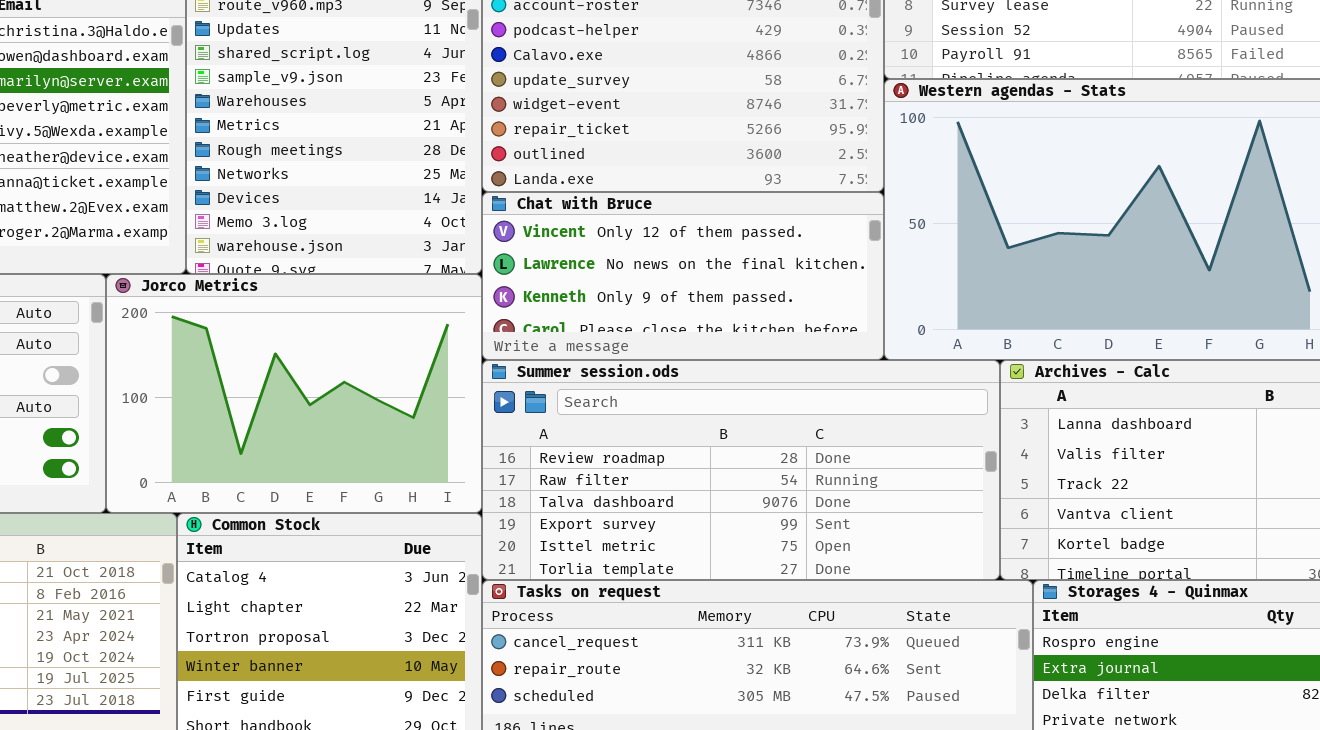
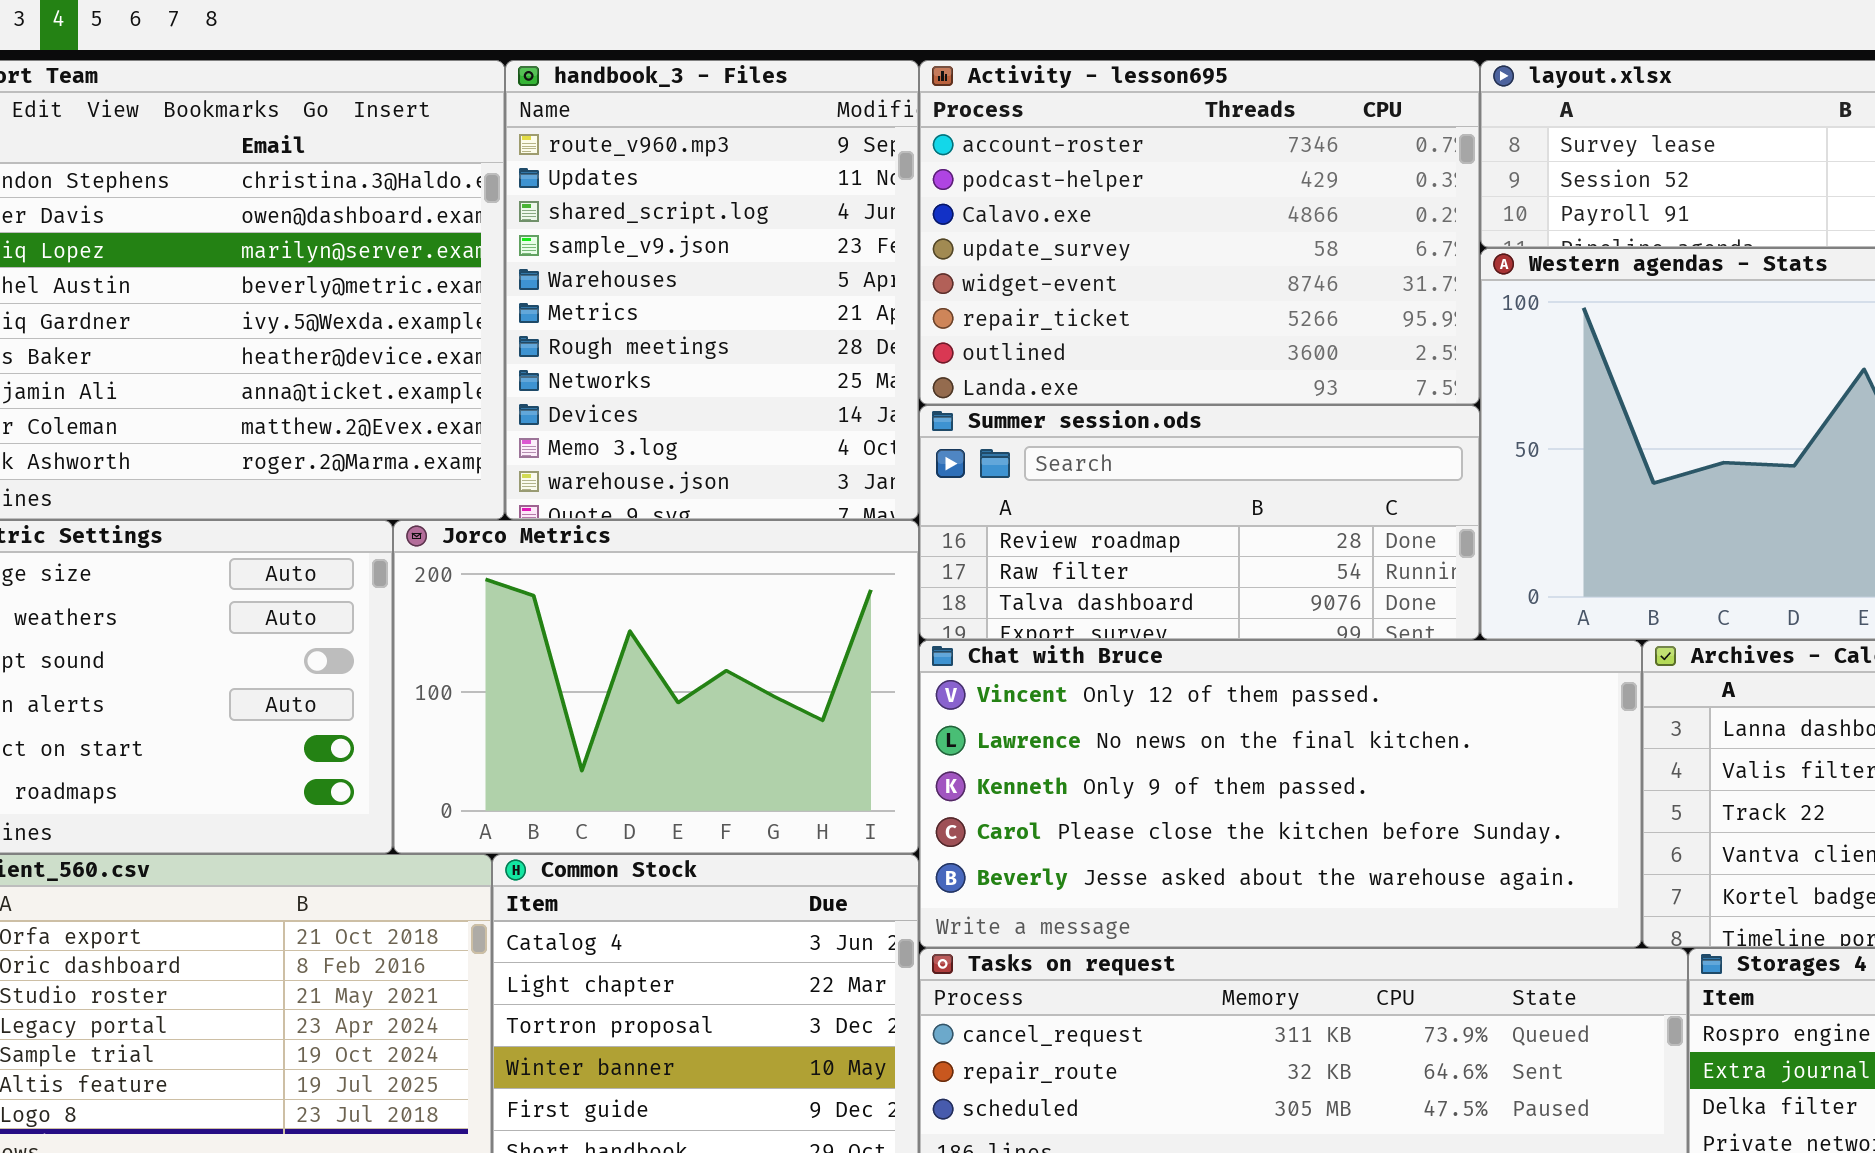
Chat with Bruce: [482,192,884,360] -> [919,640,1642,948], moved, resized
Summer session.ods: [482,360,1000,580] -> [919,405,1480,640], moved, resized

